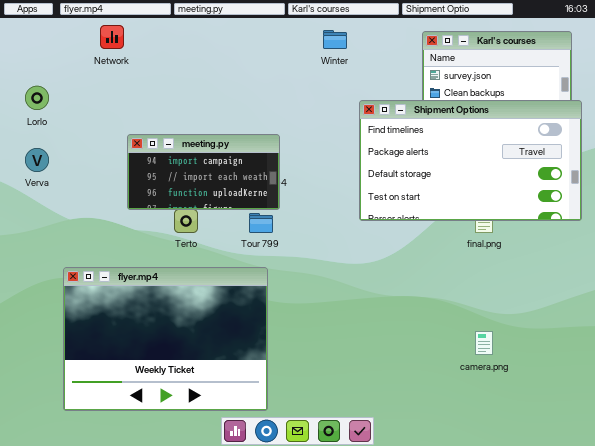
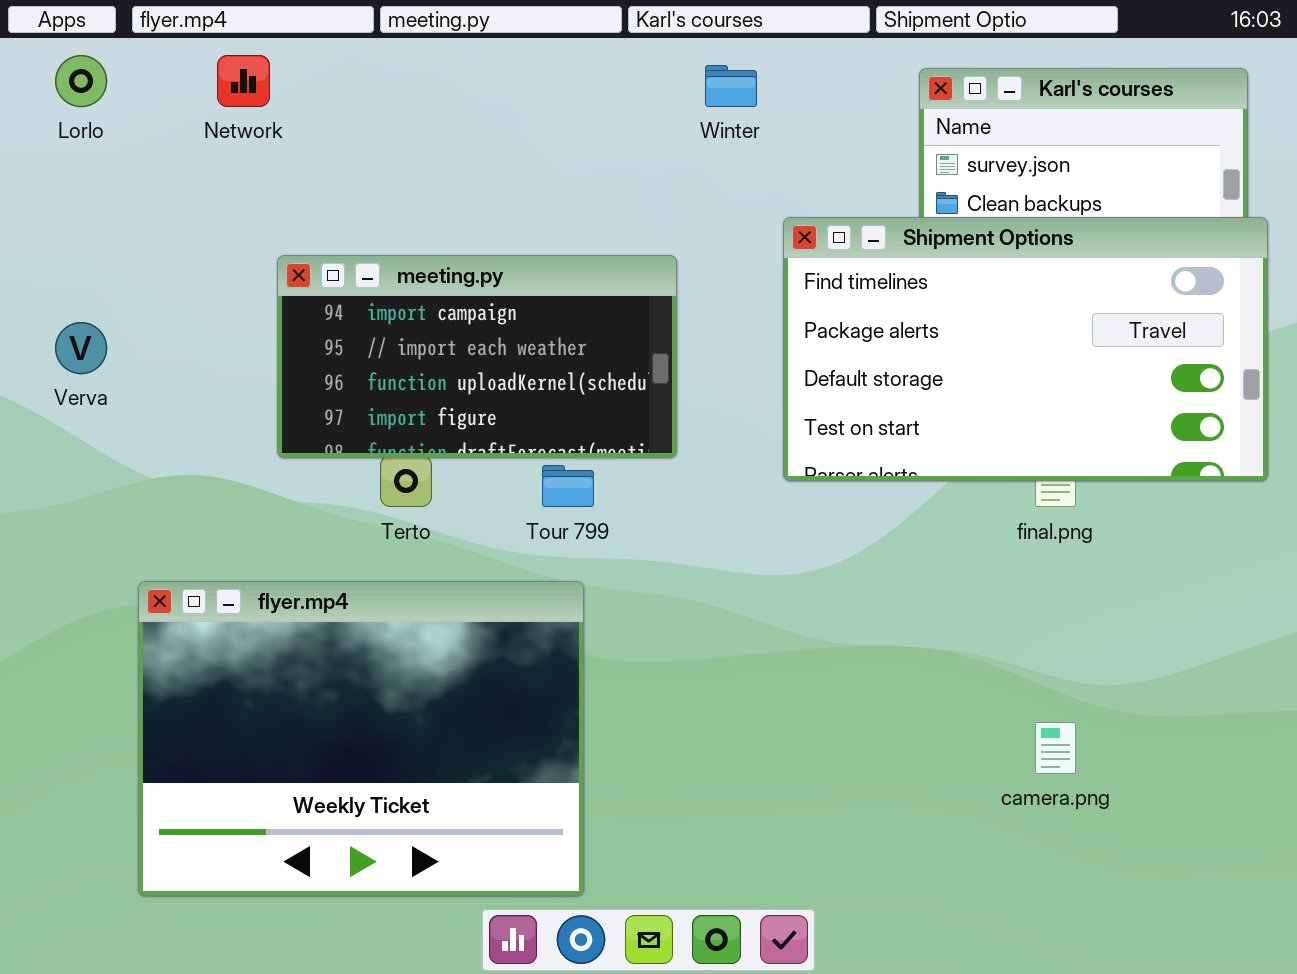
Lorlo: [25,86,49,110] -> [55,55,107,107], moved
meeting.py: [127,134,280,210] -> [277,255,677,458], resized

